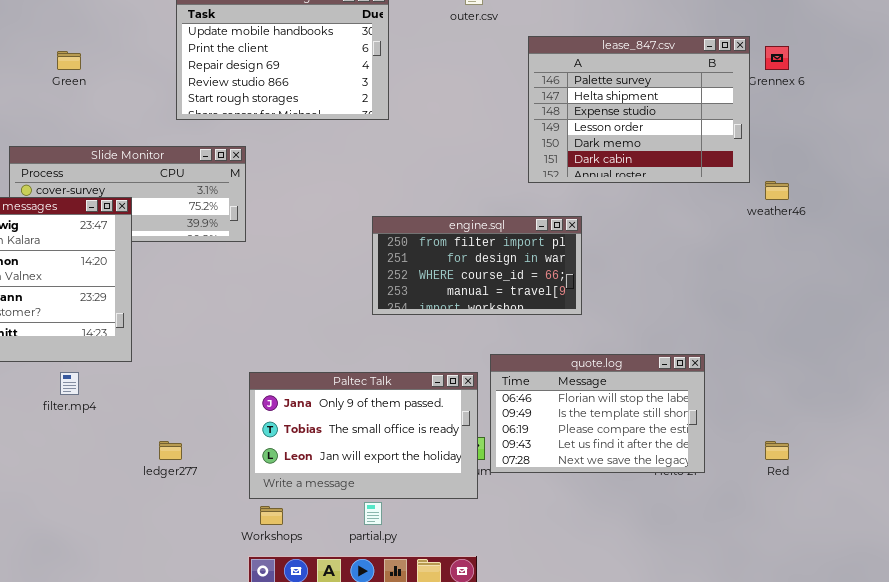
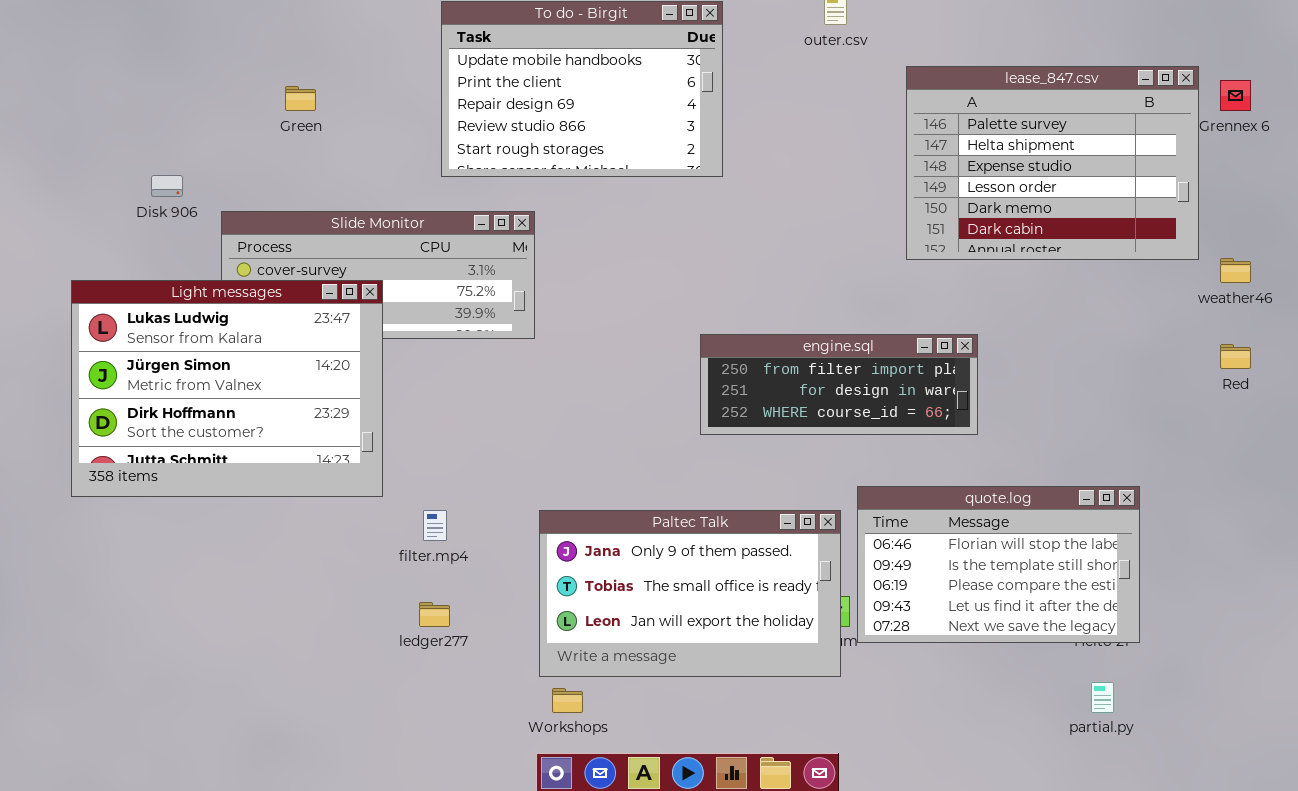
engine.sql: [372,216,582,315] -> [700,334,978,435], resized
filter.mp4: [60,372,79,395] -> [423,510,447,541], moved
Red: [765,441,789,460] -> [1220,344,1251,369], moved
partial.py: [364,502,382,525] -> [1091,682,1114,713], moved

